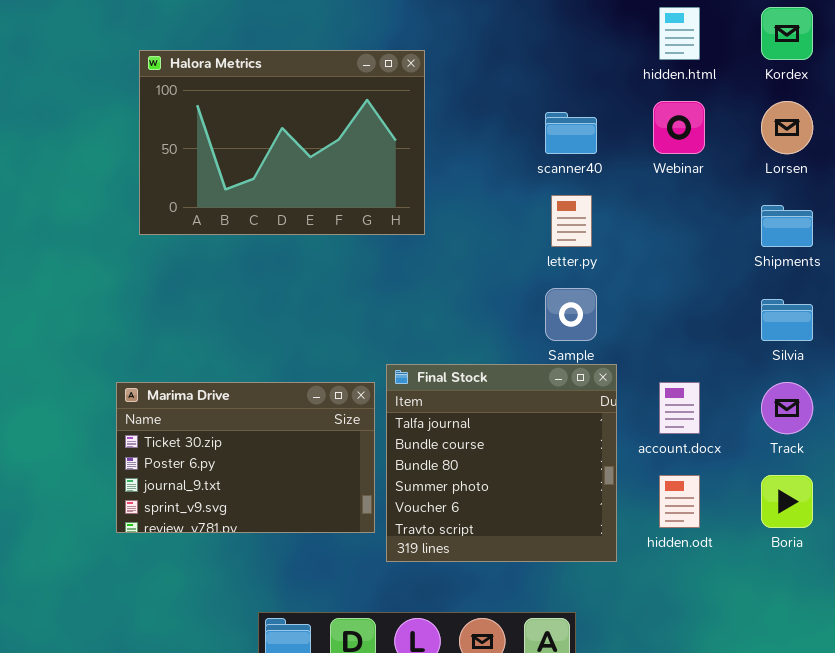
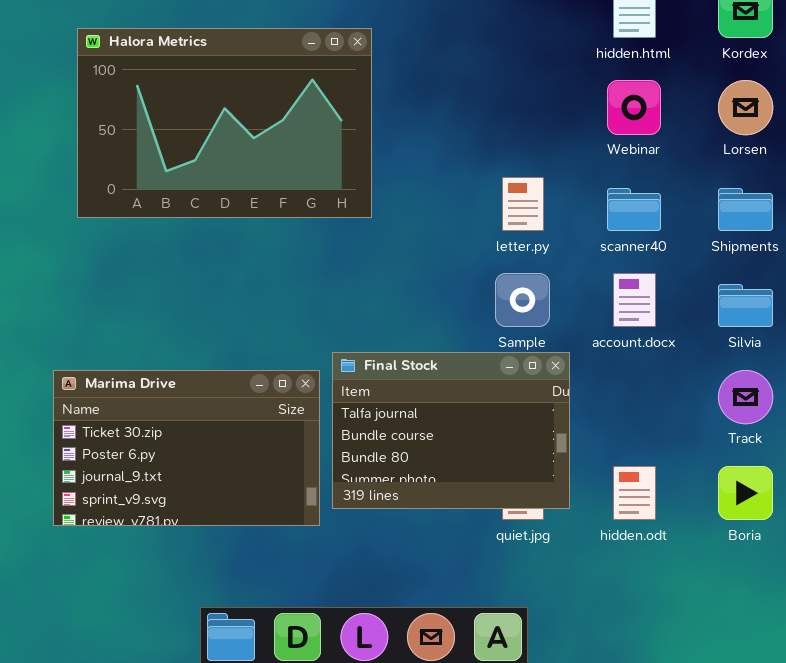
scanner40: [545,112,597,154] -> [607,188,661,231], moved
Final Stock: [386,364,617,562] -> [332,352,570,509], resized
account.docx: [659,382,700,434] -> [613,273,656,327], moved

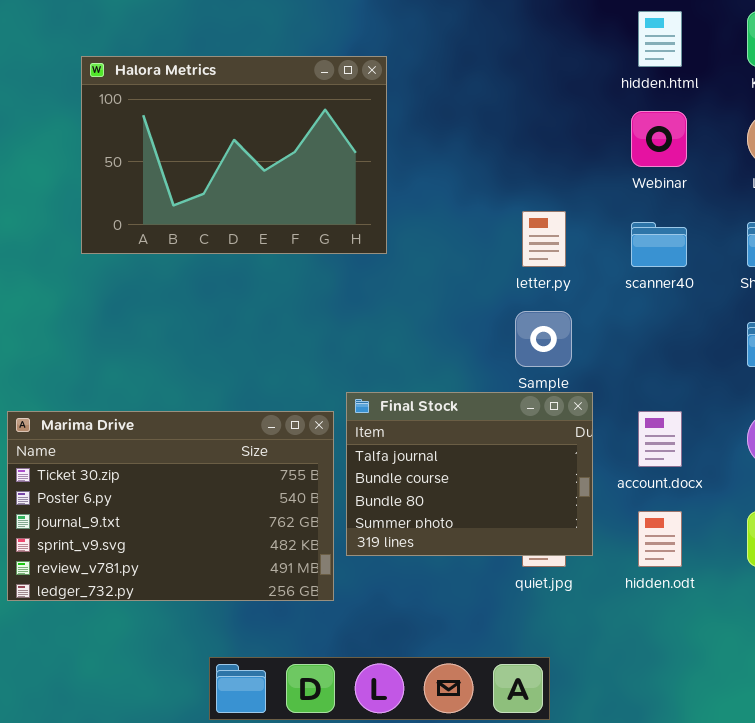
account.docx: [613,273,656,327] -> [638,411,682,467], moved
Marima Drive: [53,370,320,526] -> [7,411,334,601], resized

